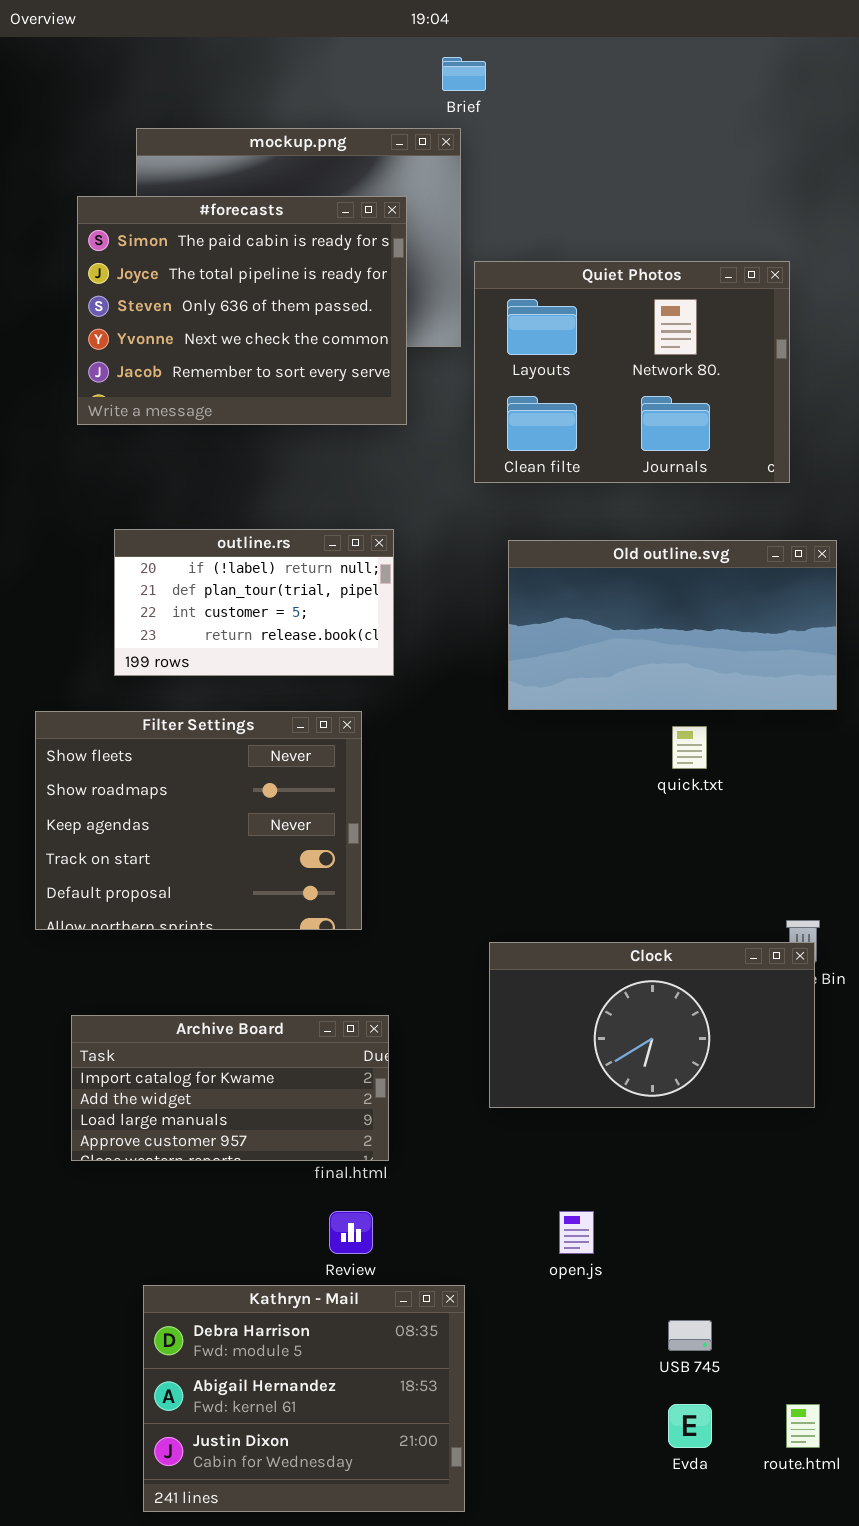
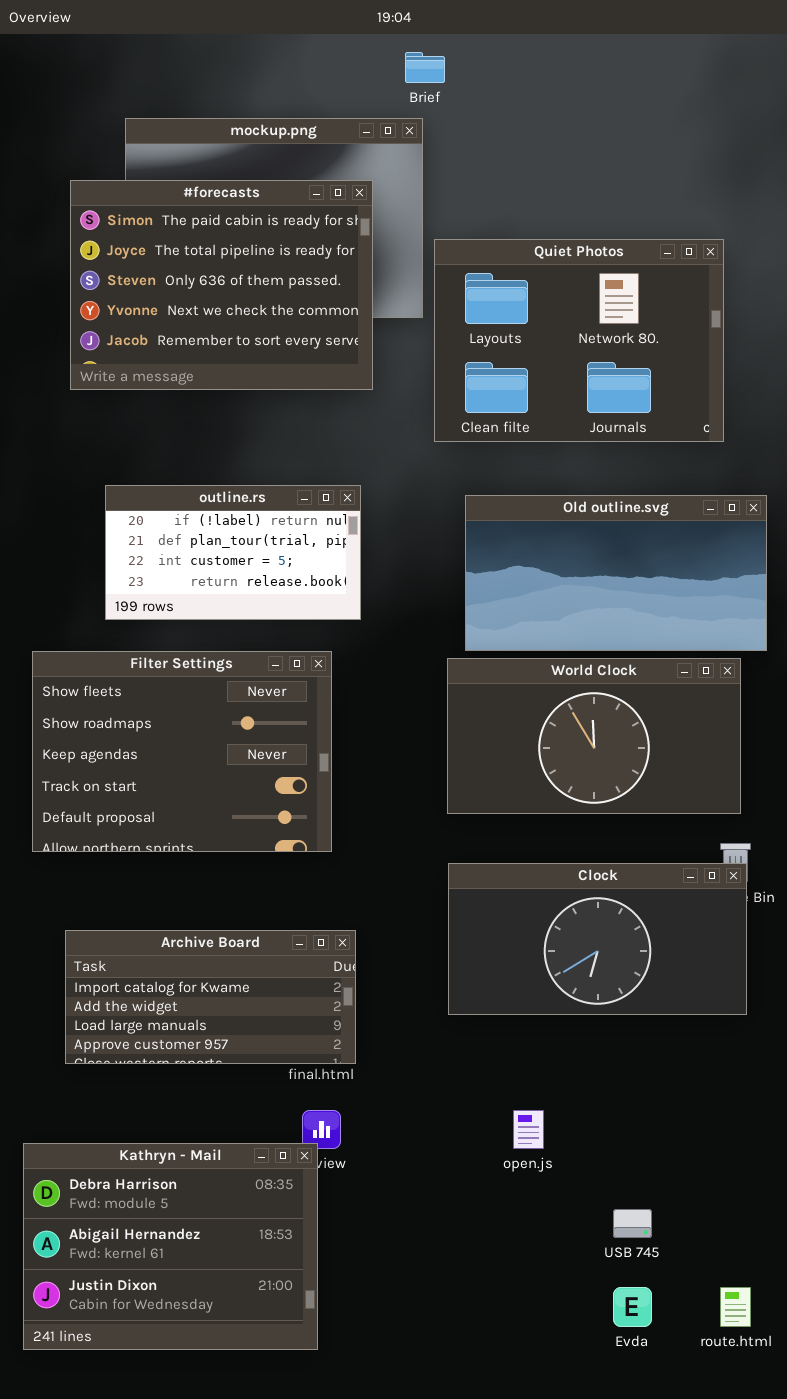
World Clock: none -> [447,658,741,814], opened
Kathryn - Mail: [143,1285,465,1512] -> [23,1143,318,1350], moved

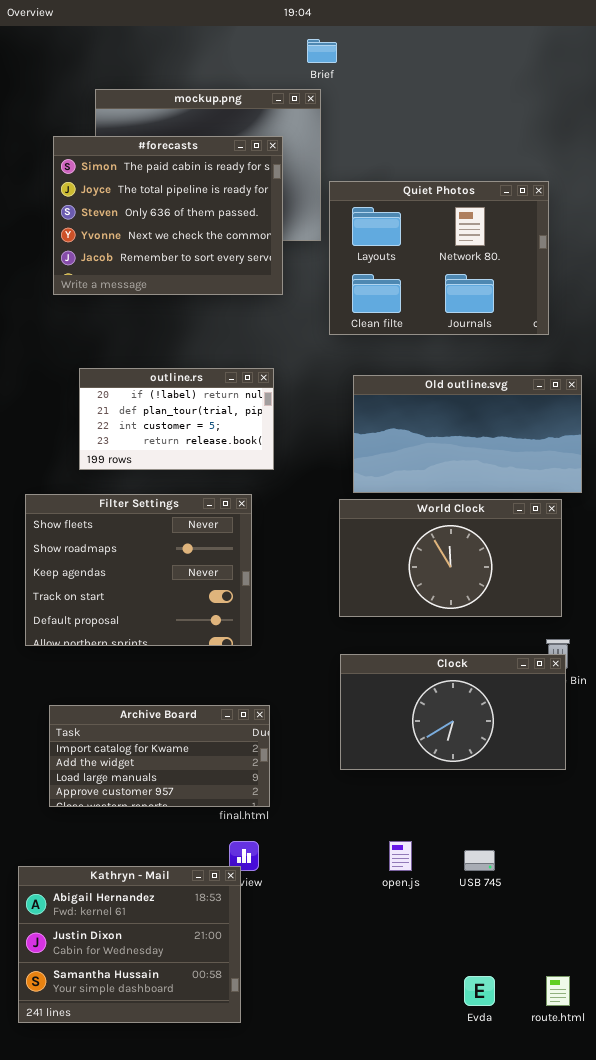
Kathryn - Mail: [23,1143,318,1350] -> [18,866,241,1023], scrolled down 1 row
USB 745: [613,1209,652,1238] -> [464,850,495,871], moved

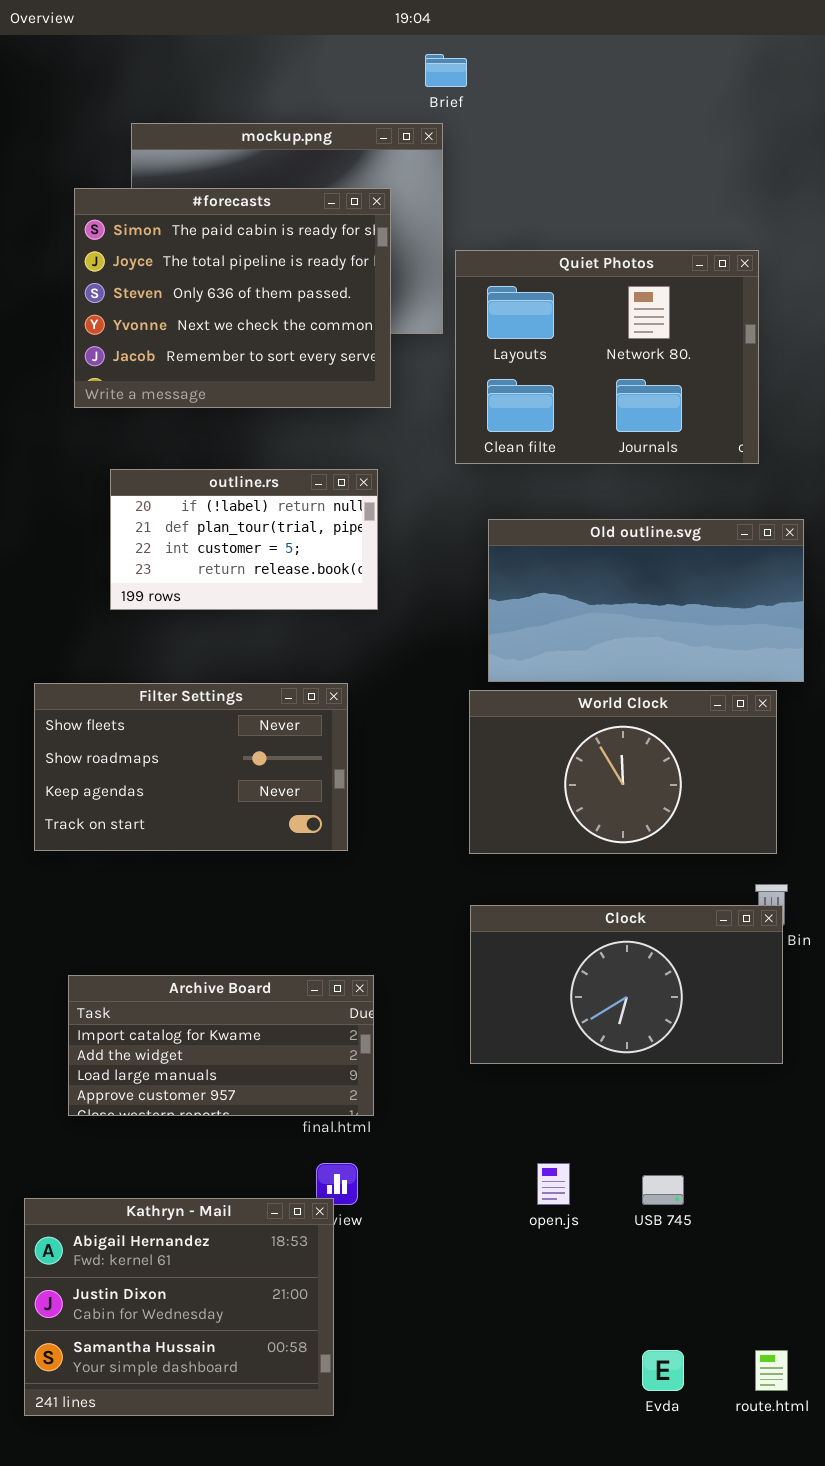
outline.rs: [79,368,274,470] -> [110,469,378,610], moved
Filter Settings: [25,494,252,646] -> [34,683,348,851], resized

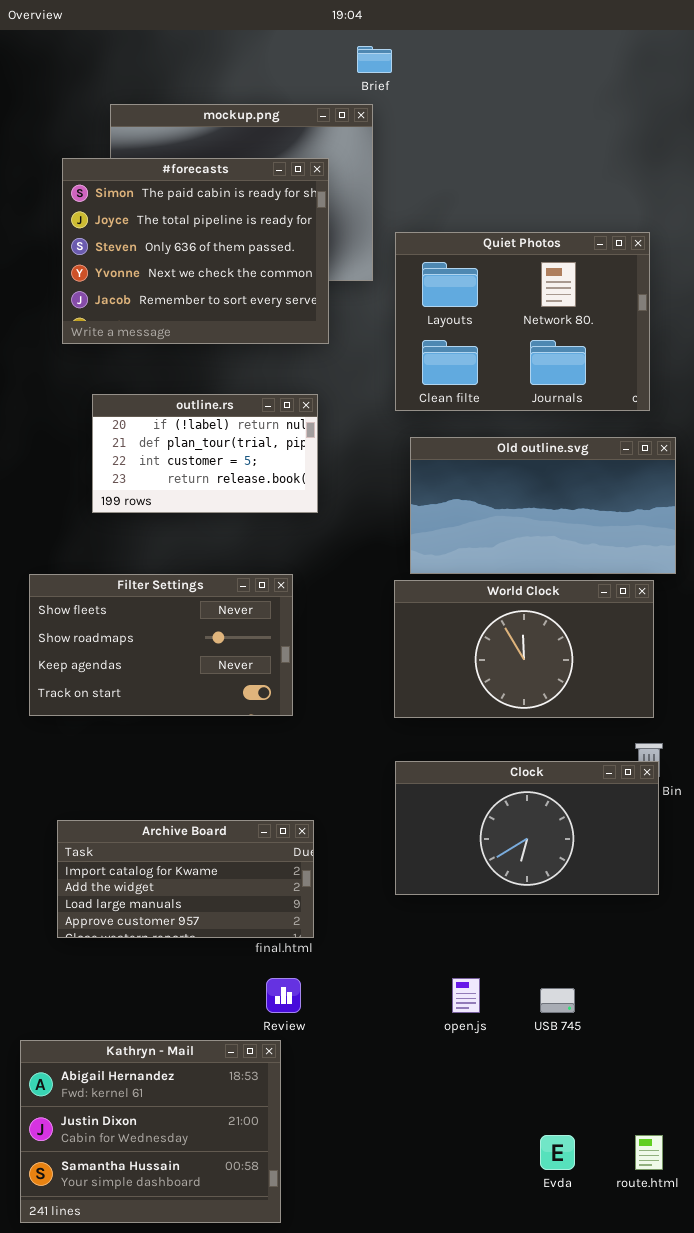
Quiet Photos: [455,250,759,464] -> [395,232,650,411], moved
Kathryn - Mail: [24,1198,334,1416] -> [20,1040,281,1223], moved

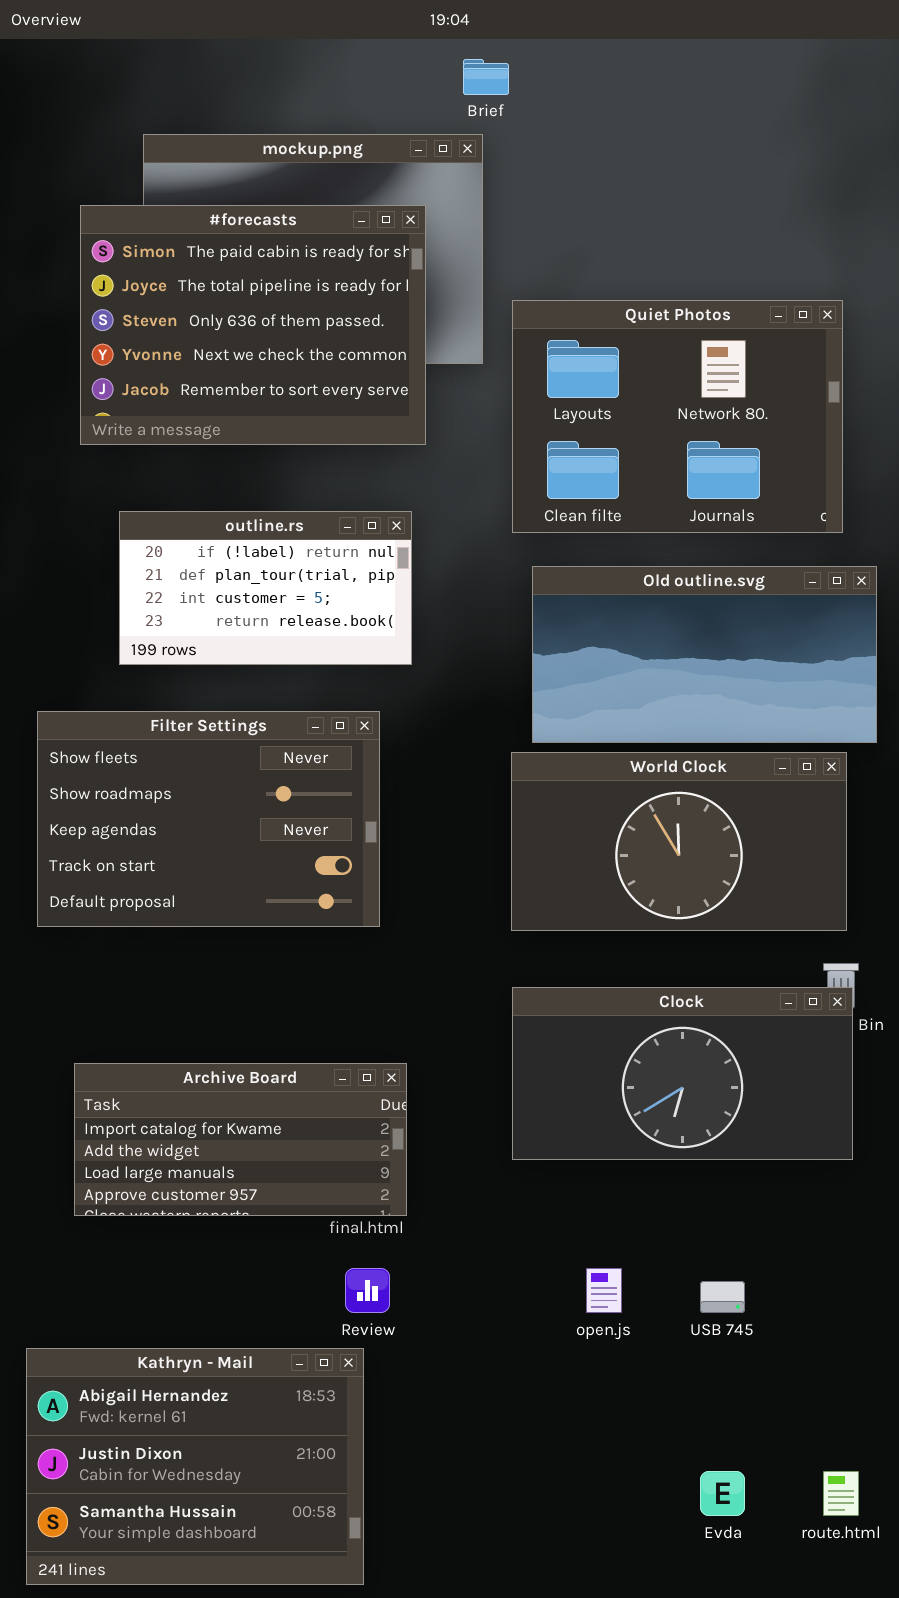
Filter Settings: [29,574,293,716] -> [37,711,380,927], resized

